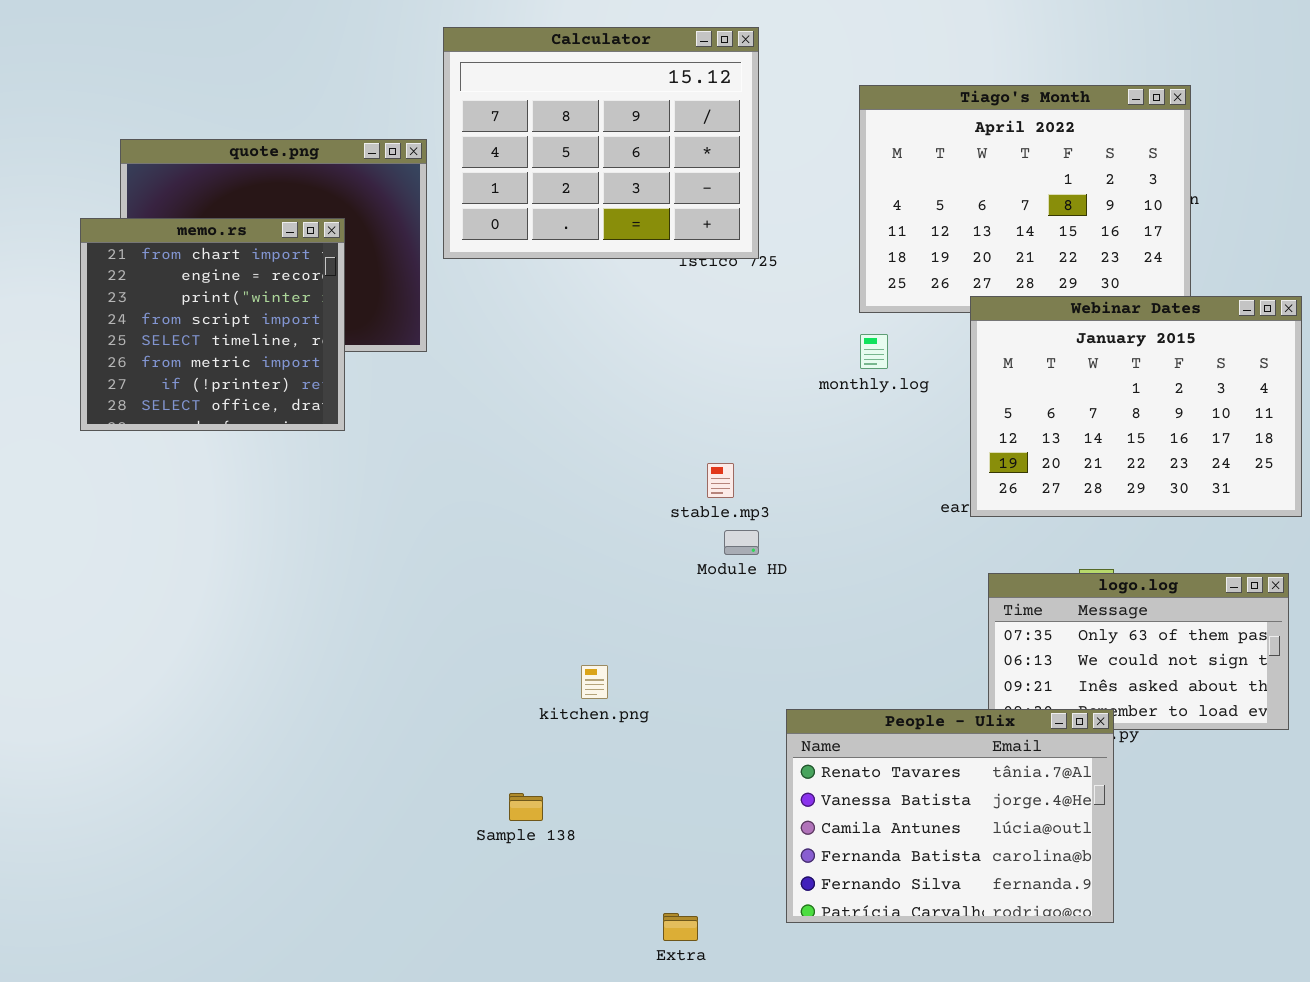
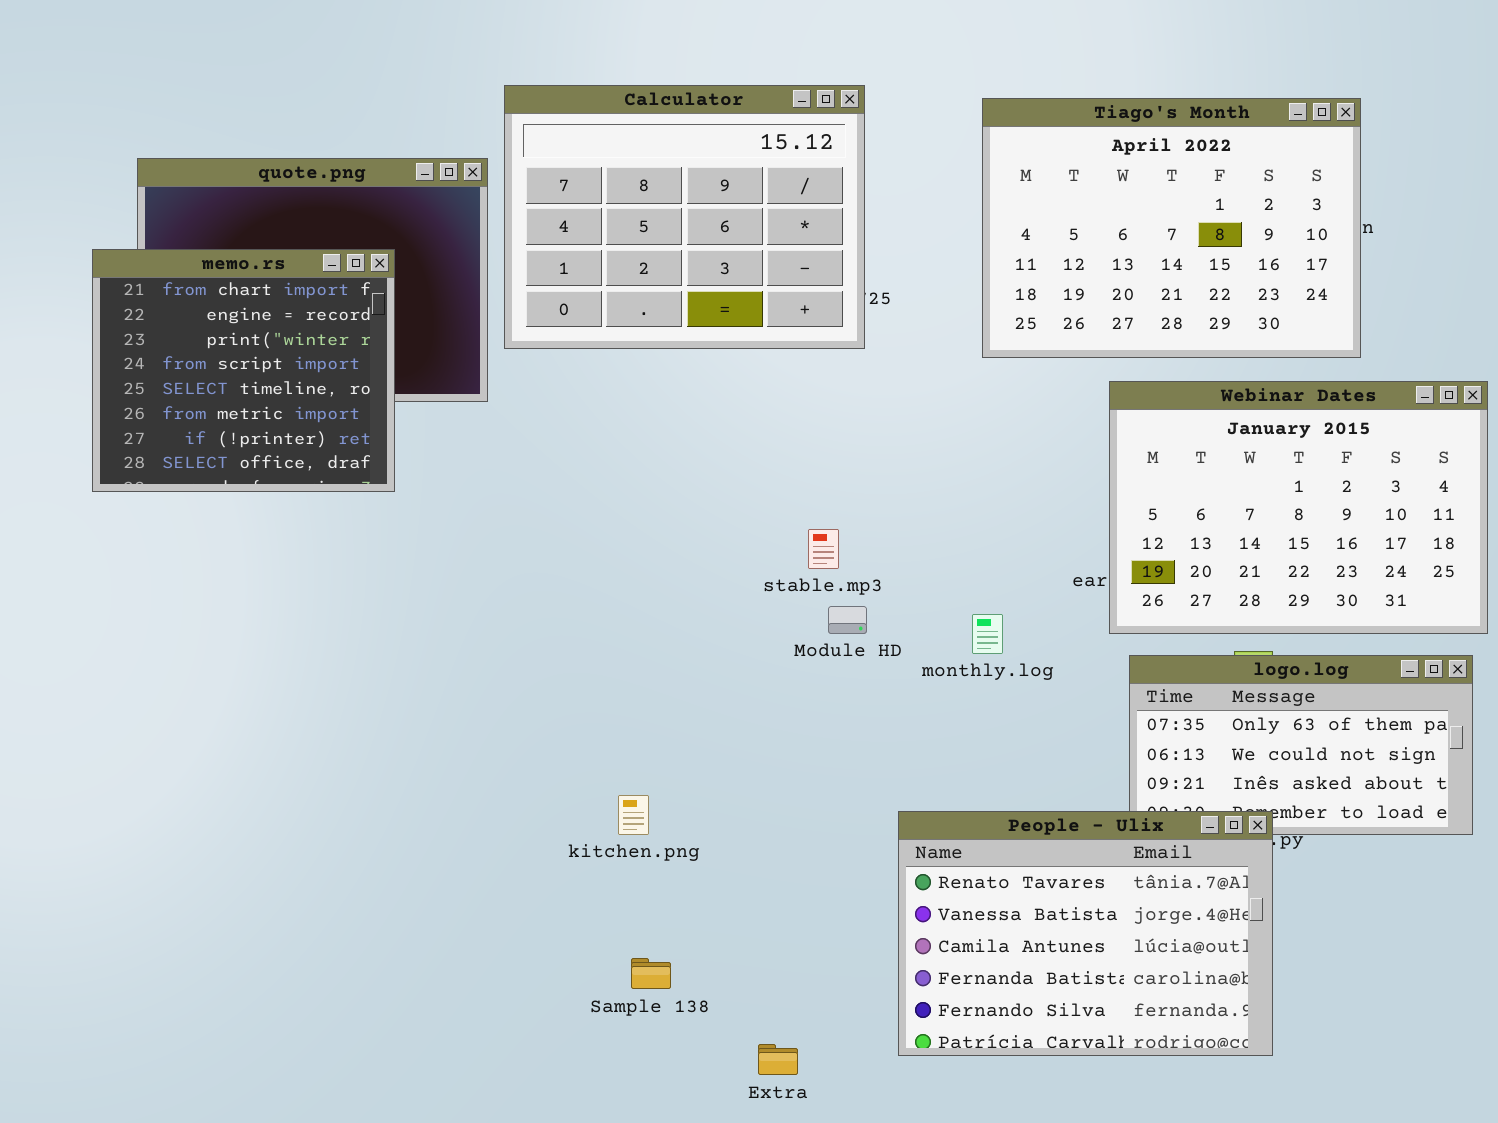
Calculator: [443,27,759,259] -> [504,85,865,349], moved
Webinar Dates: [970,296,1302,517] -> [1109,381,1488,634], moved
monthly.log: [860,334,888,369] -> [972,614,1003,654], moved
kitchen.png: [581,665,608,699] -> [618,795,649,835], moved
Sample 138: [509,793,543,821] -> [631,958,671,989], moved

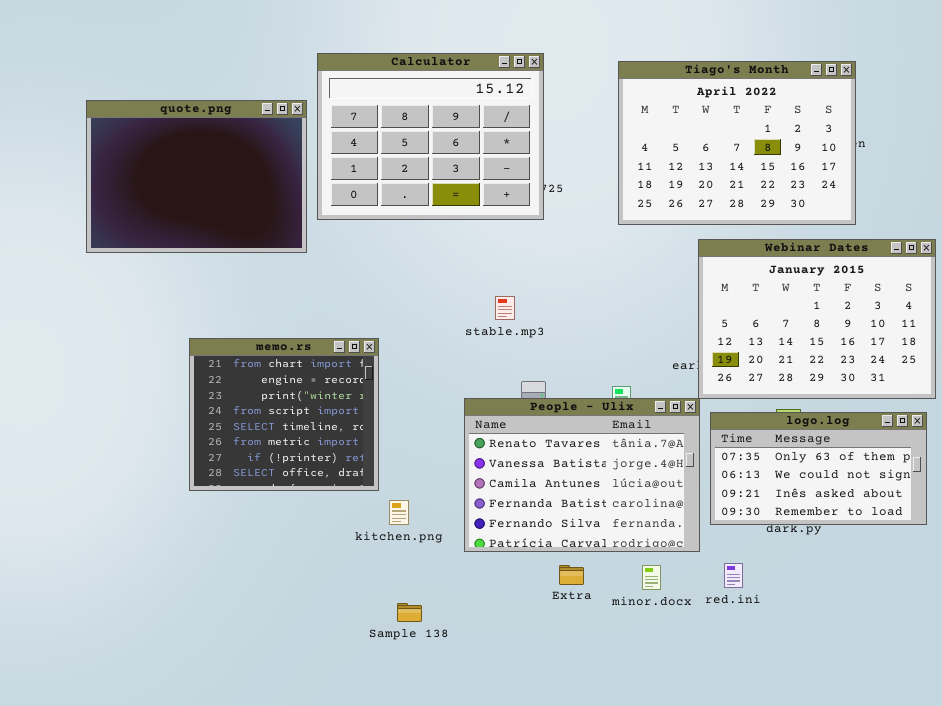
memo.rs: [92,249,395,492] -> [189,338,379,491], moved
stable.mp3: [808,529,839,569] -> [495,296,515,320], moved
People - Ulix: [898,811,1273,1056] -> [464,398,700,552], moved
Extra: [758,1044,798,1075] -> [559,565,584,585], moved

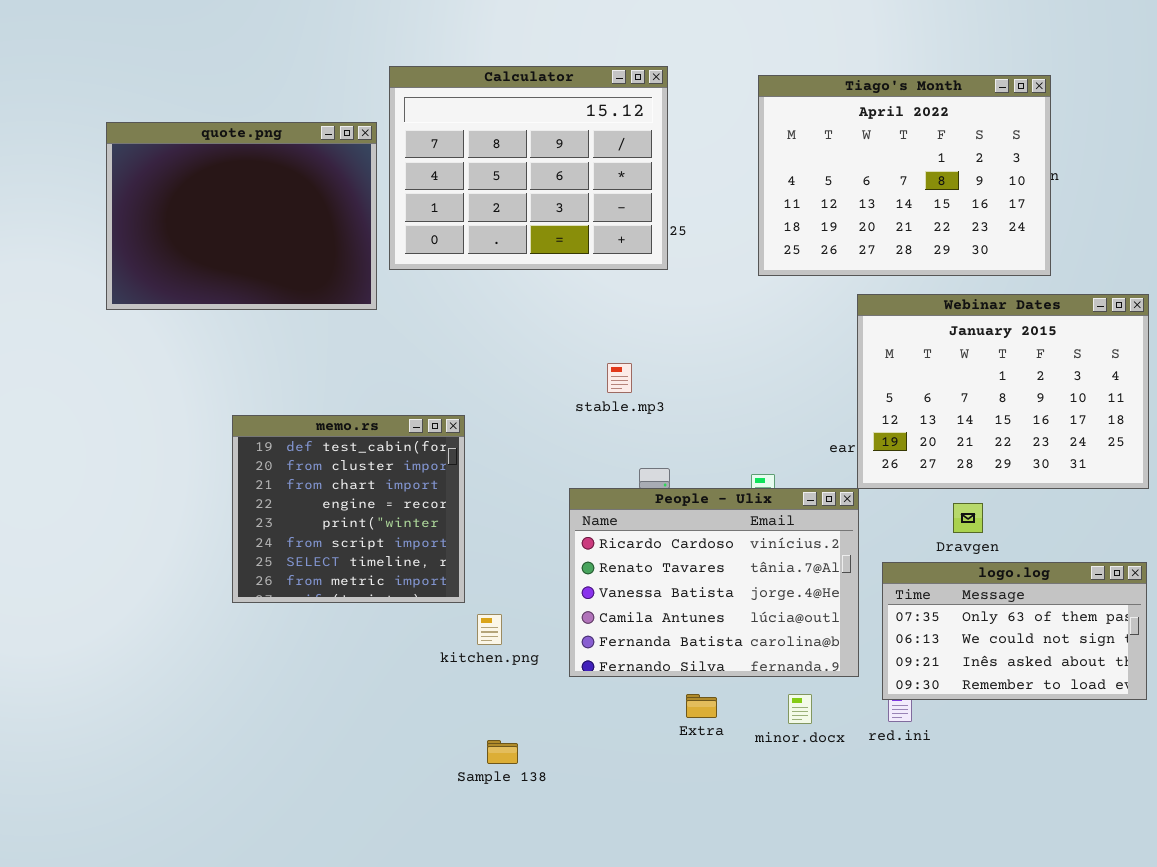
memo.rs: [189,338,379,491] -> [232,415,465,603], scrolled up 2 rows
People - Ulix: [464,398,700,552] -> [569,488,859,677], scrolled up 1 row
logo.log: [710,412,927,525] -> [882,562,1147,700], moved

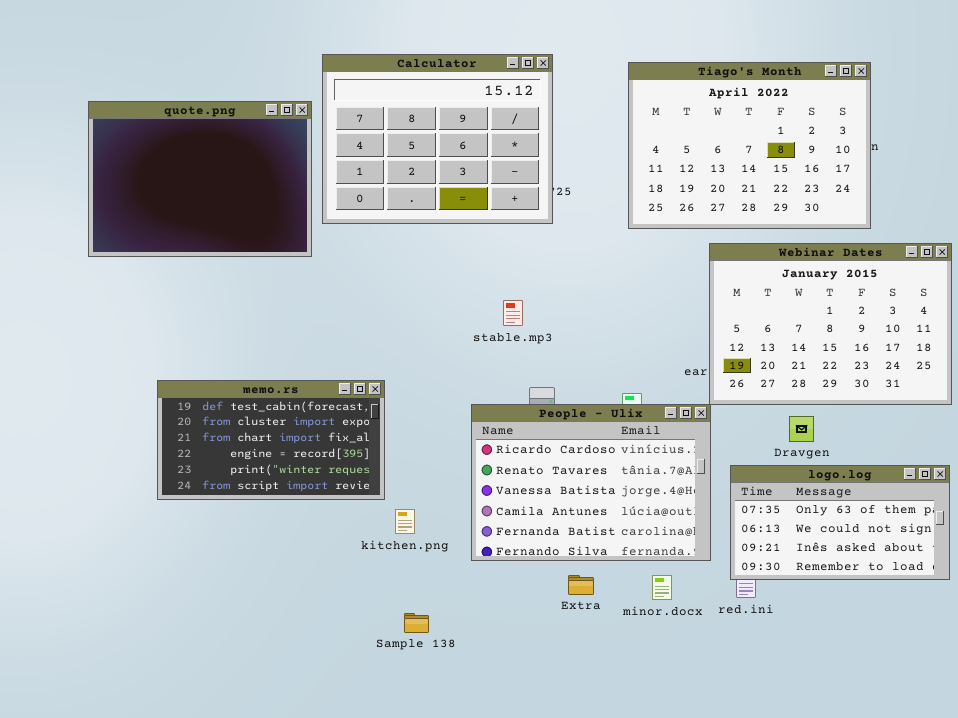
memo.rs: [232,415,465,603] -> [157,380,385,500], resized

